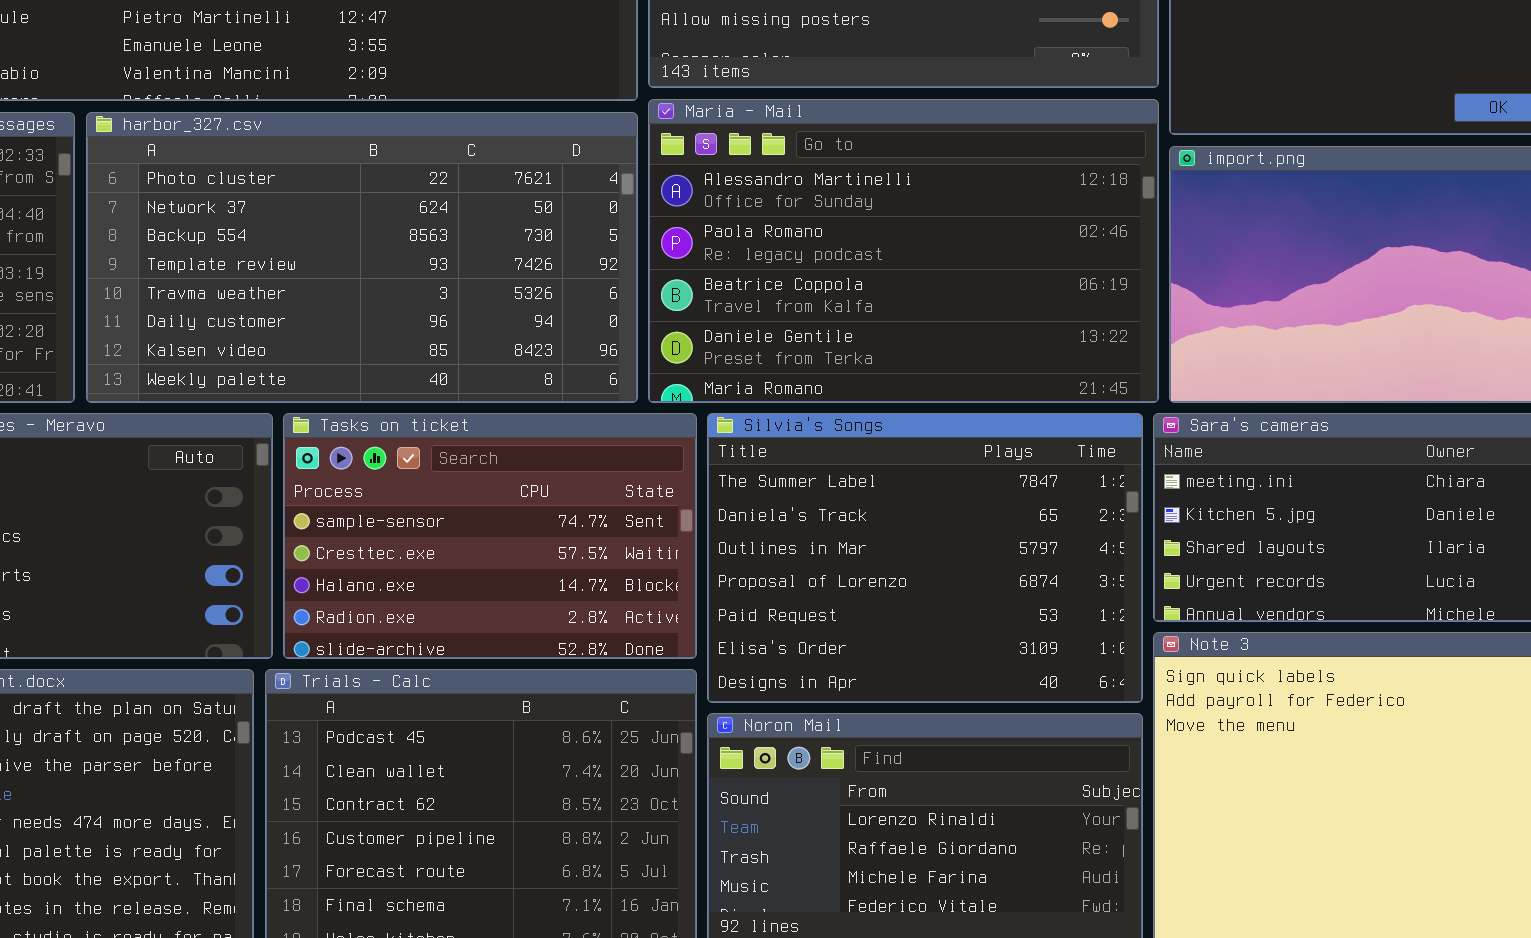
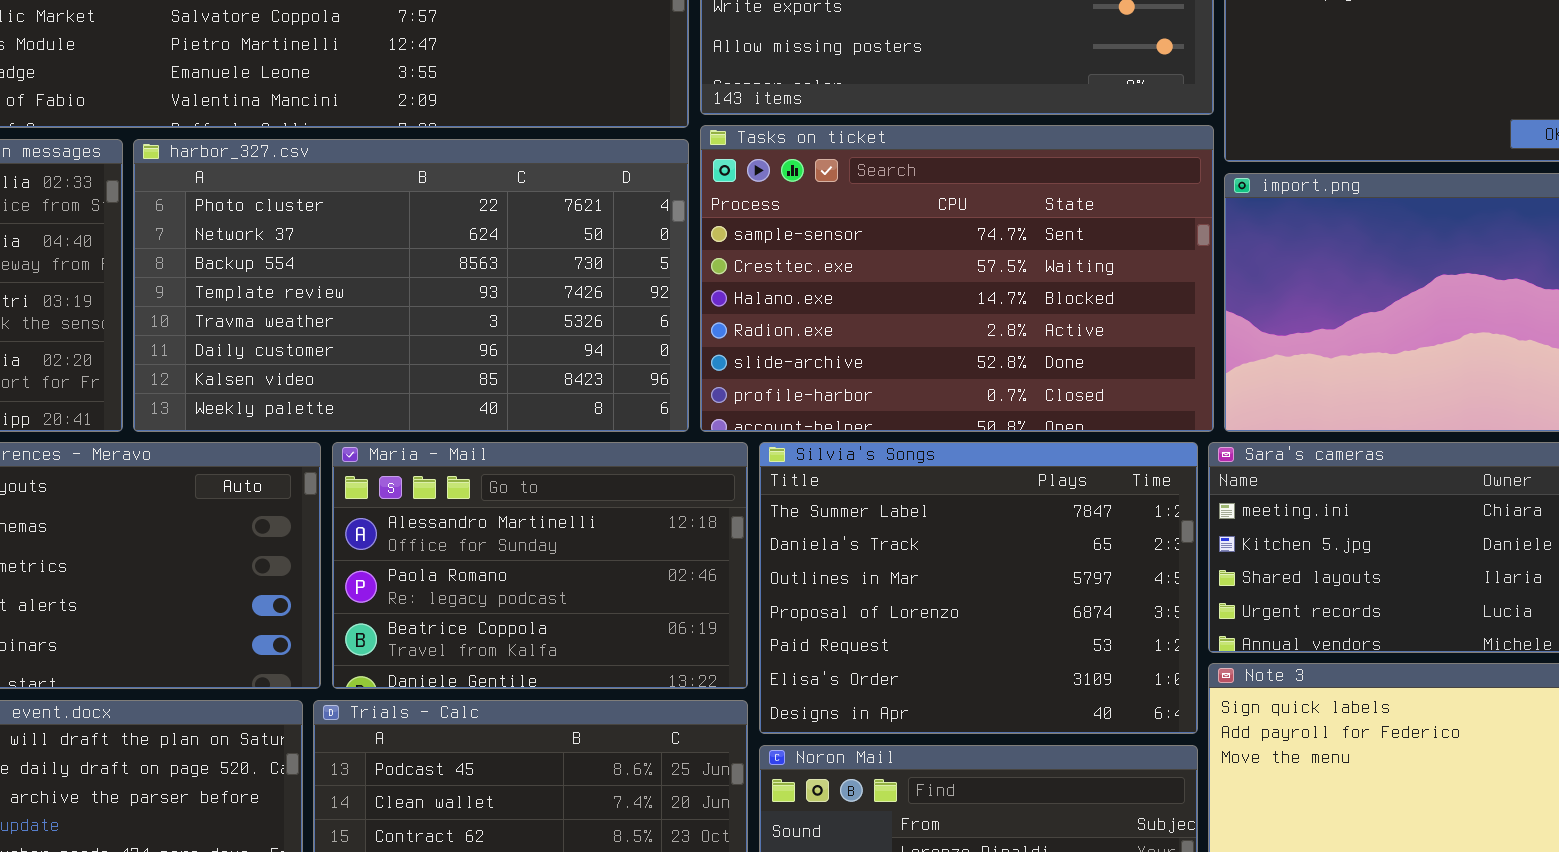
Maria - Mail: [648,99,1159,403] -> [332,442,748,689], moved, resized
Tasks on ticket: [283,413,697,659] -> [700,125,1214,432], moved, resized

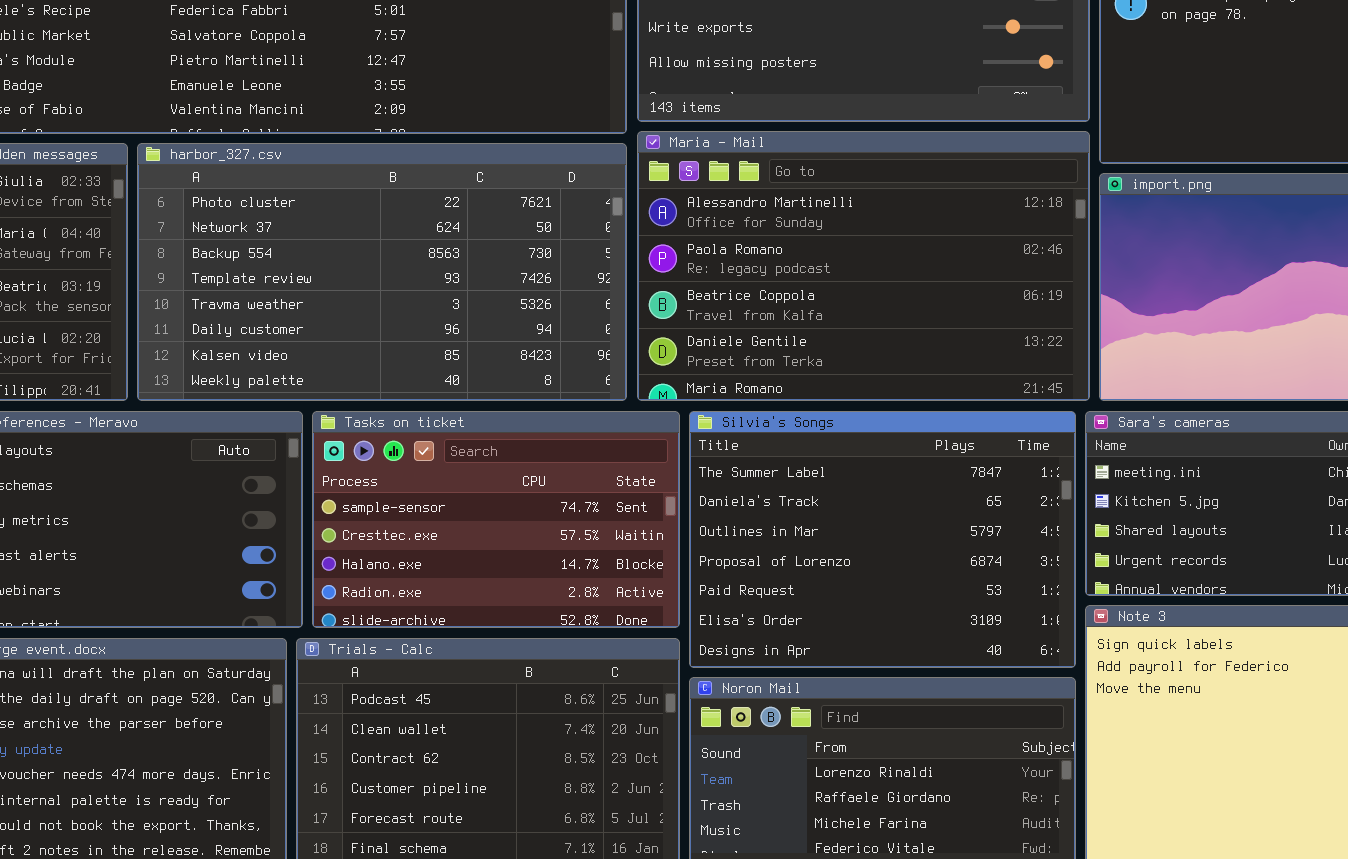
Tasks on ticket: [700,125,1214,432] -> [312,411,680,628], moved, resized
Maria - Mail: [332,442,748,689] -> [637,131,1090,401], moved, resized

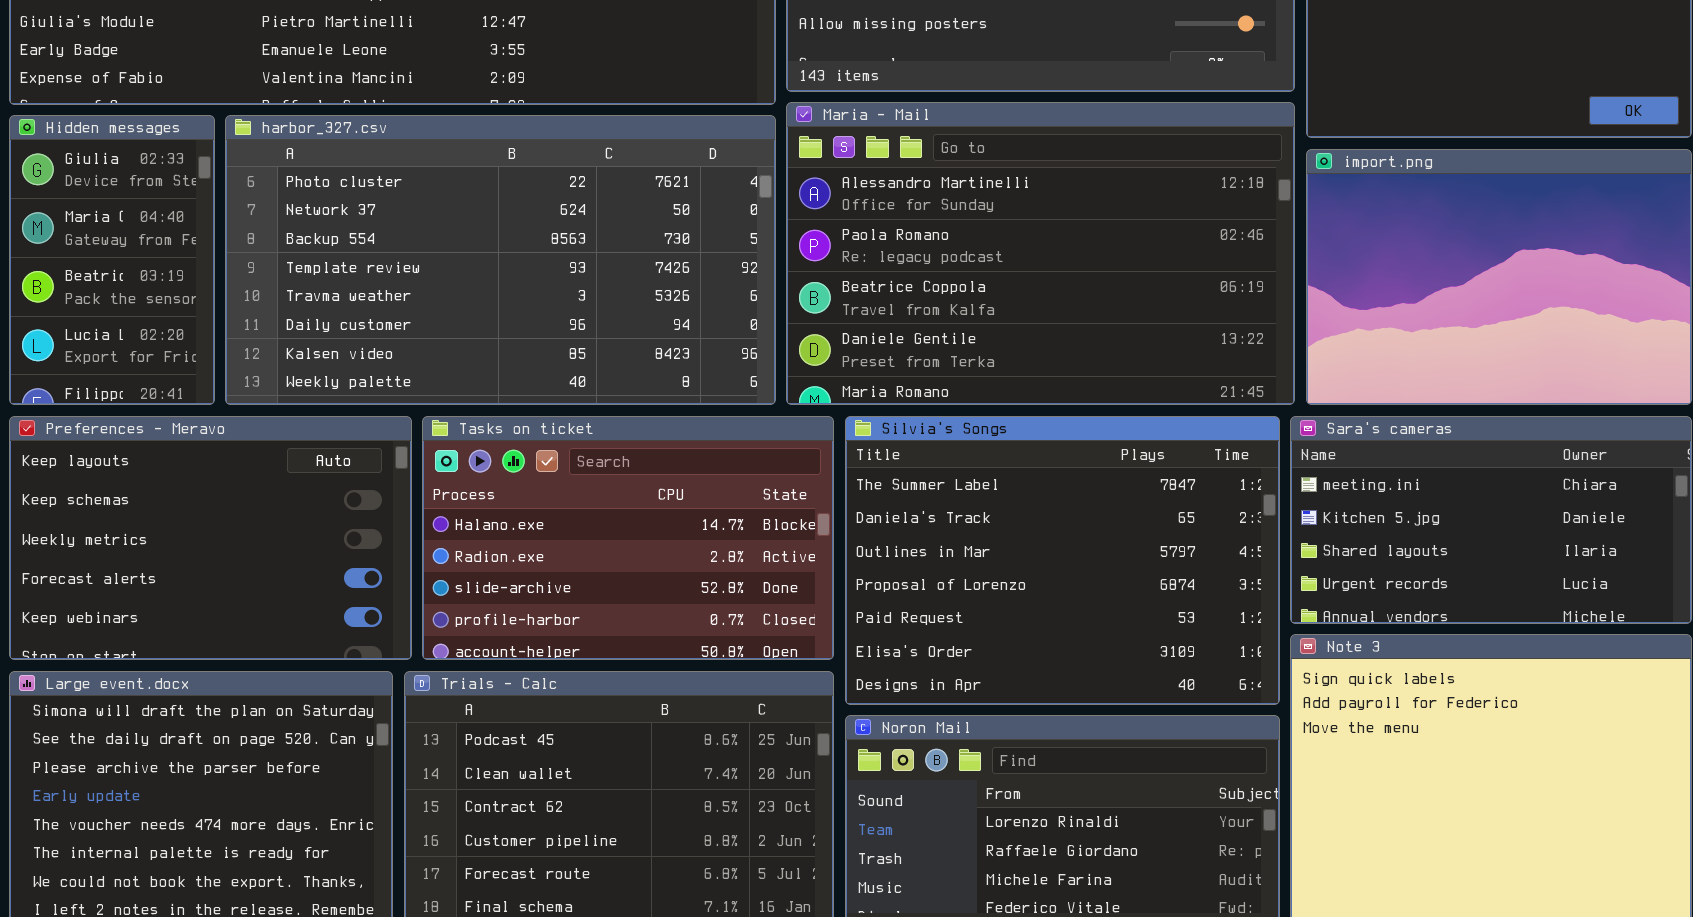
Tasks on ticket: [312,411,680,628] -> [422,416,834,660], scrolled down 2 rows

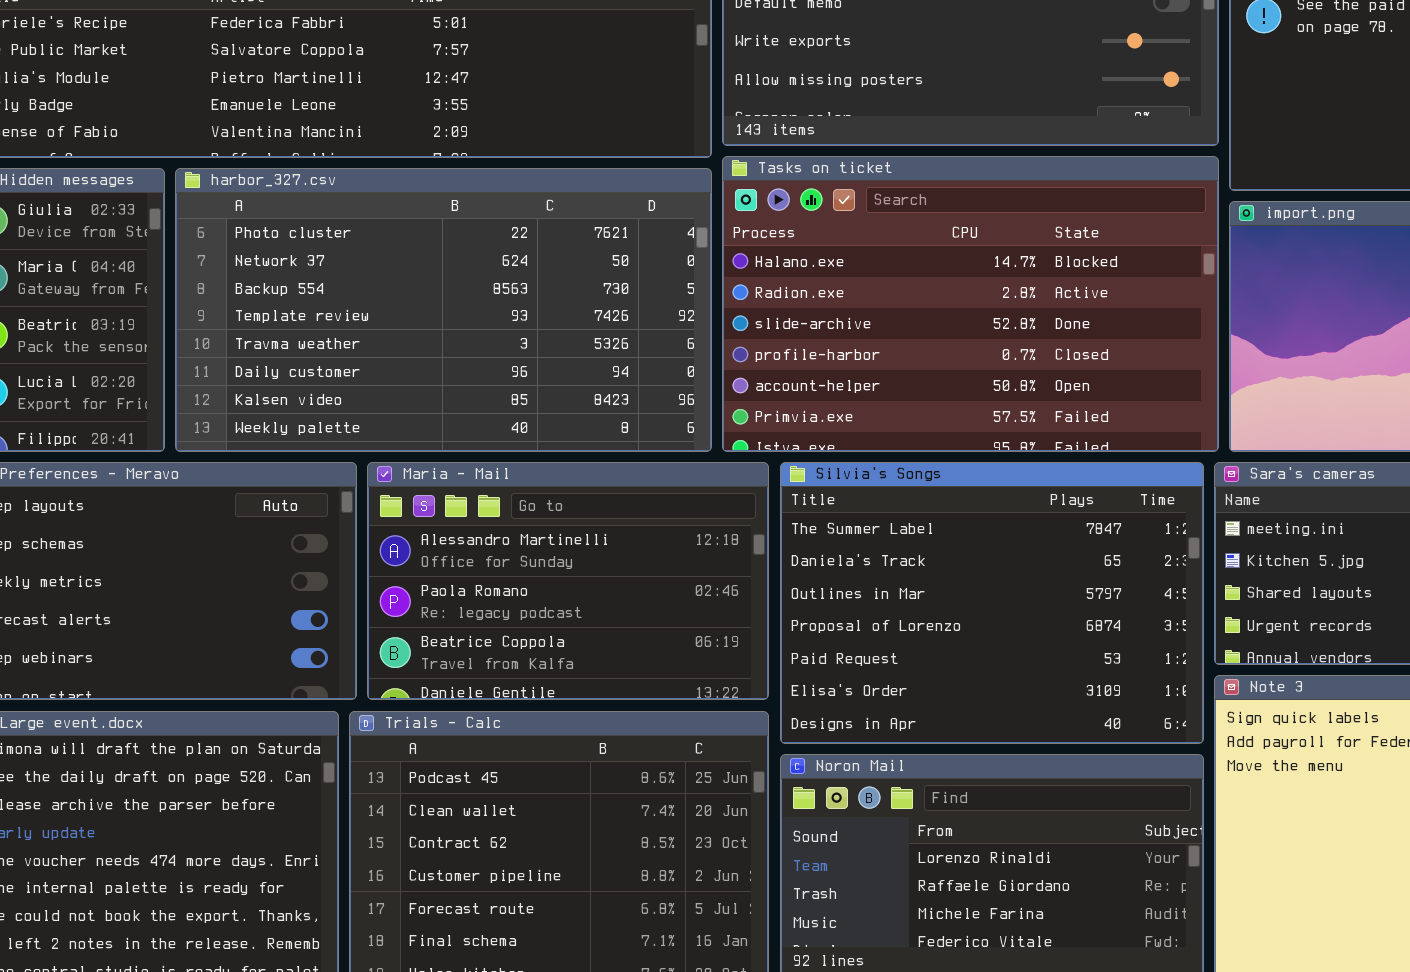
Maria - Mail: [786,102,1295,405] -> [367,462,769,700], moved, resized
Tasks on ticket: [422,416,834,660] -> [722,156,1219,452], moved, resized

